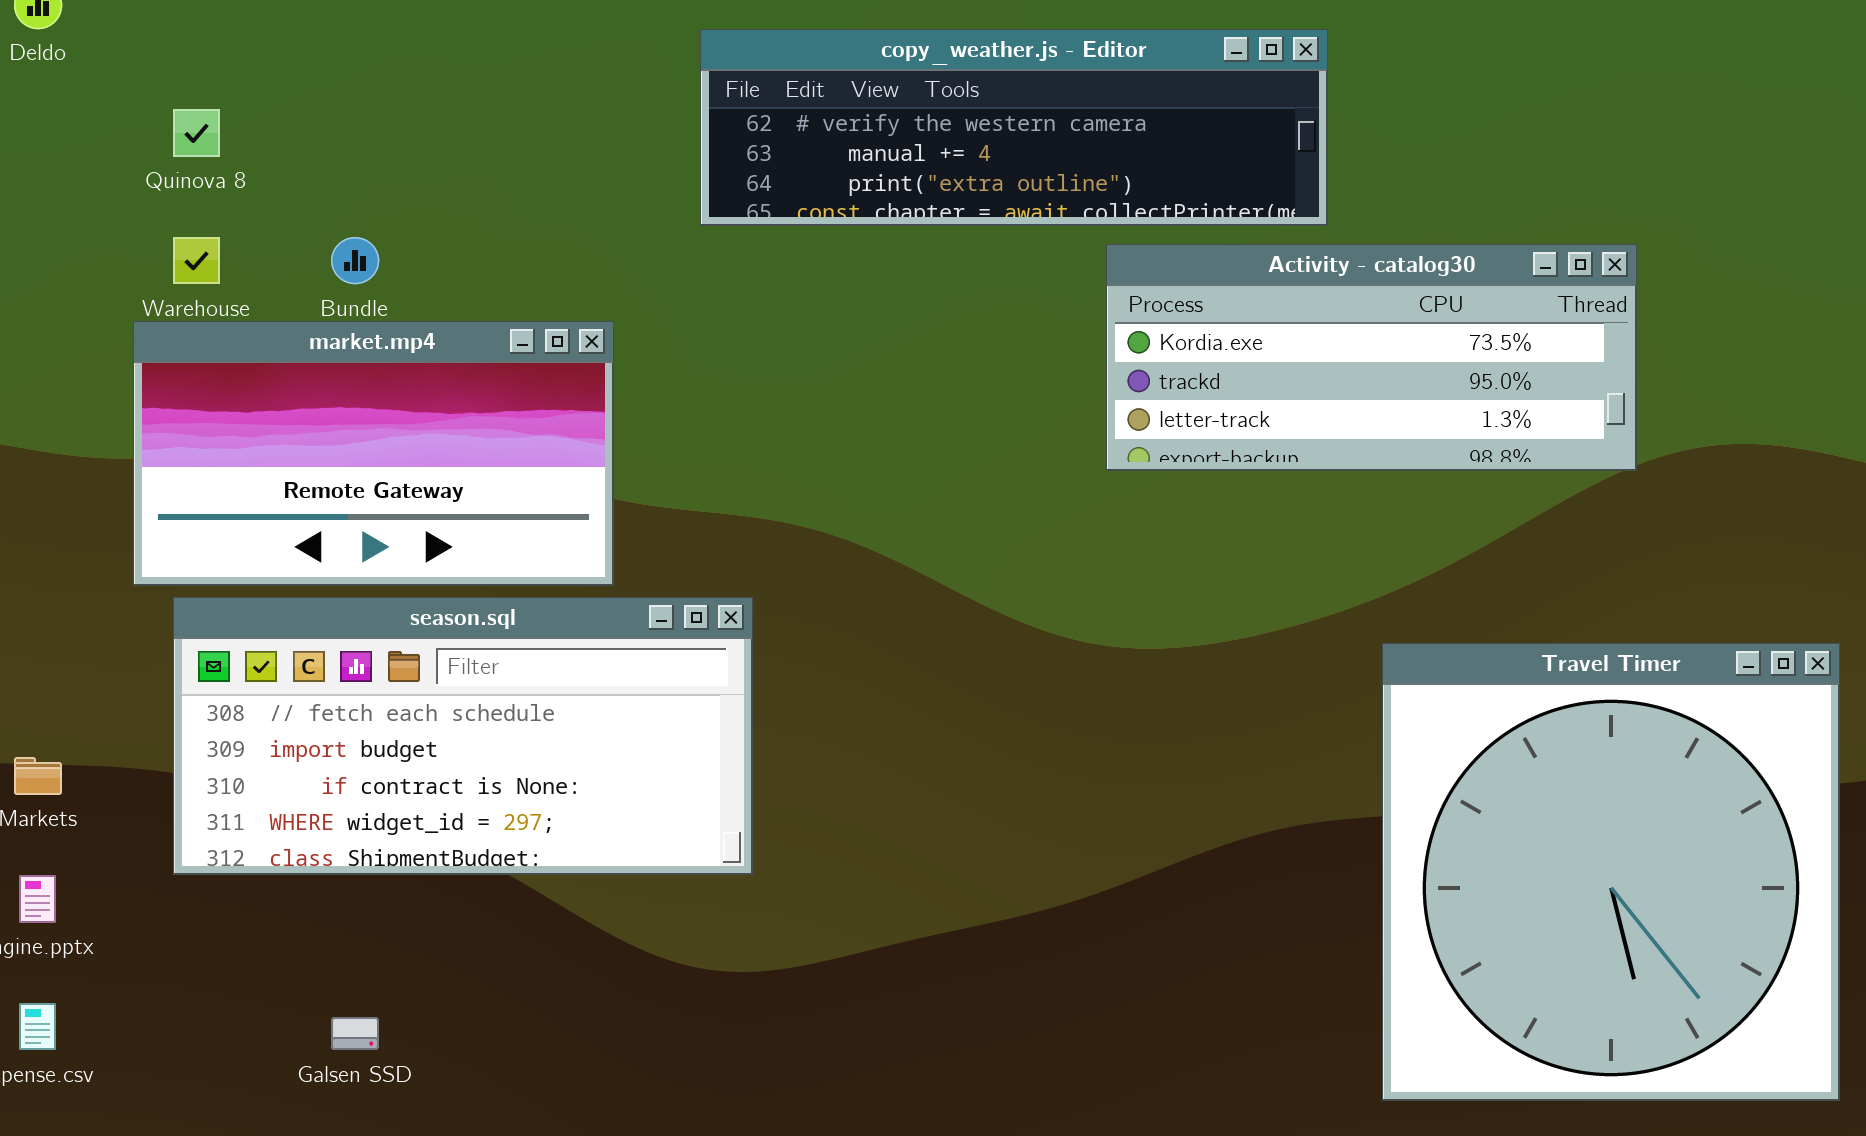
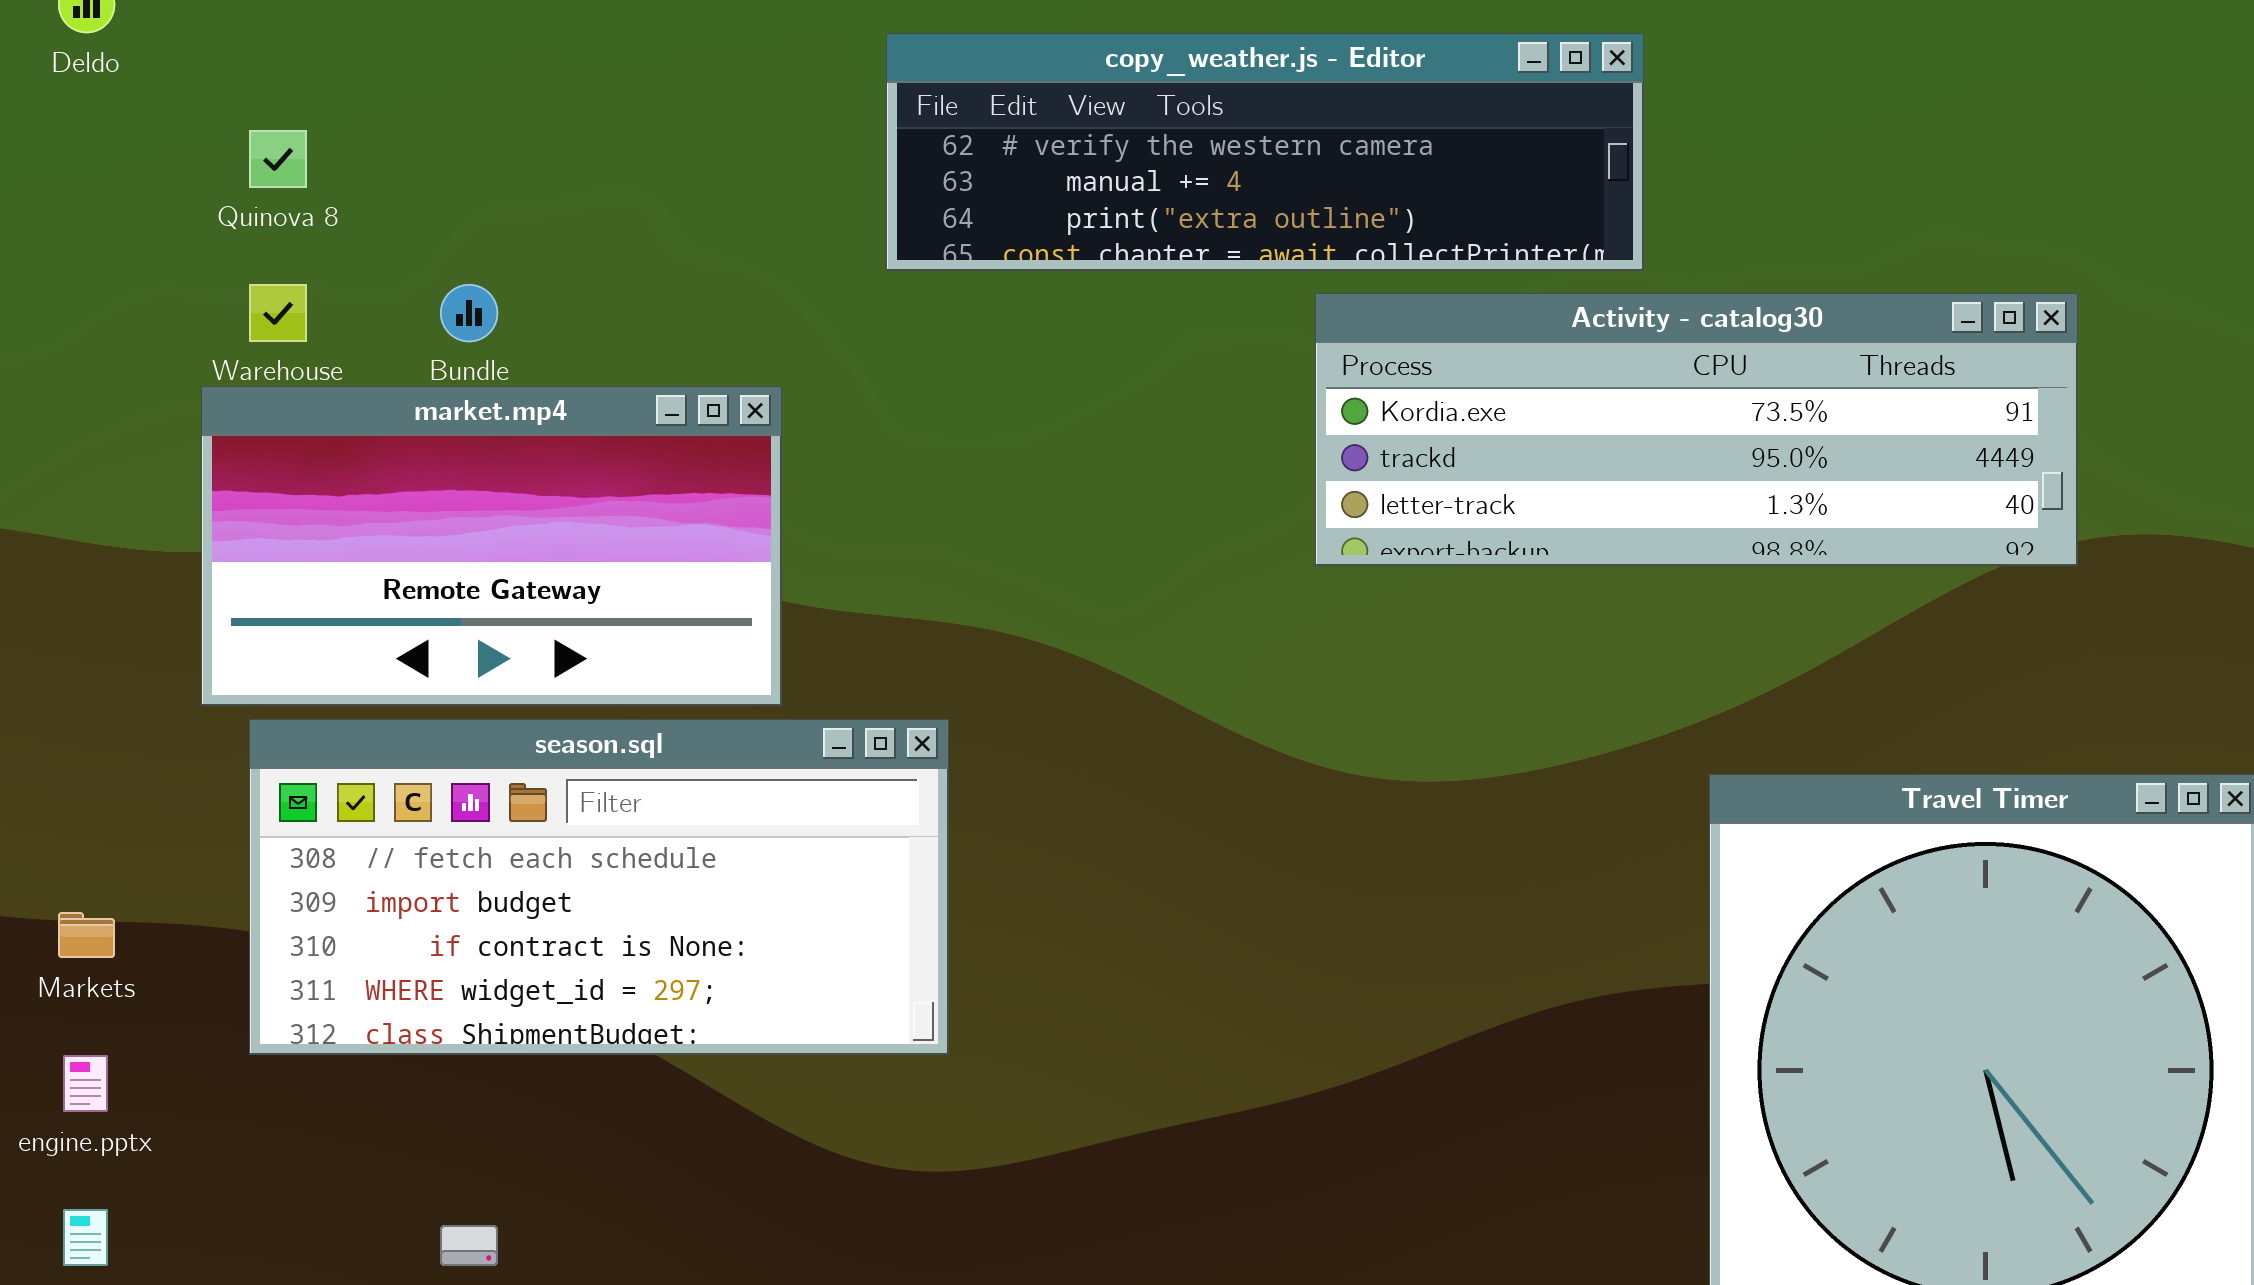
Activity - catalog30: [1106,244,1637,471] -> [1315,293,2078,566], moved, resized

